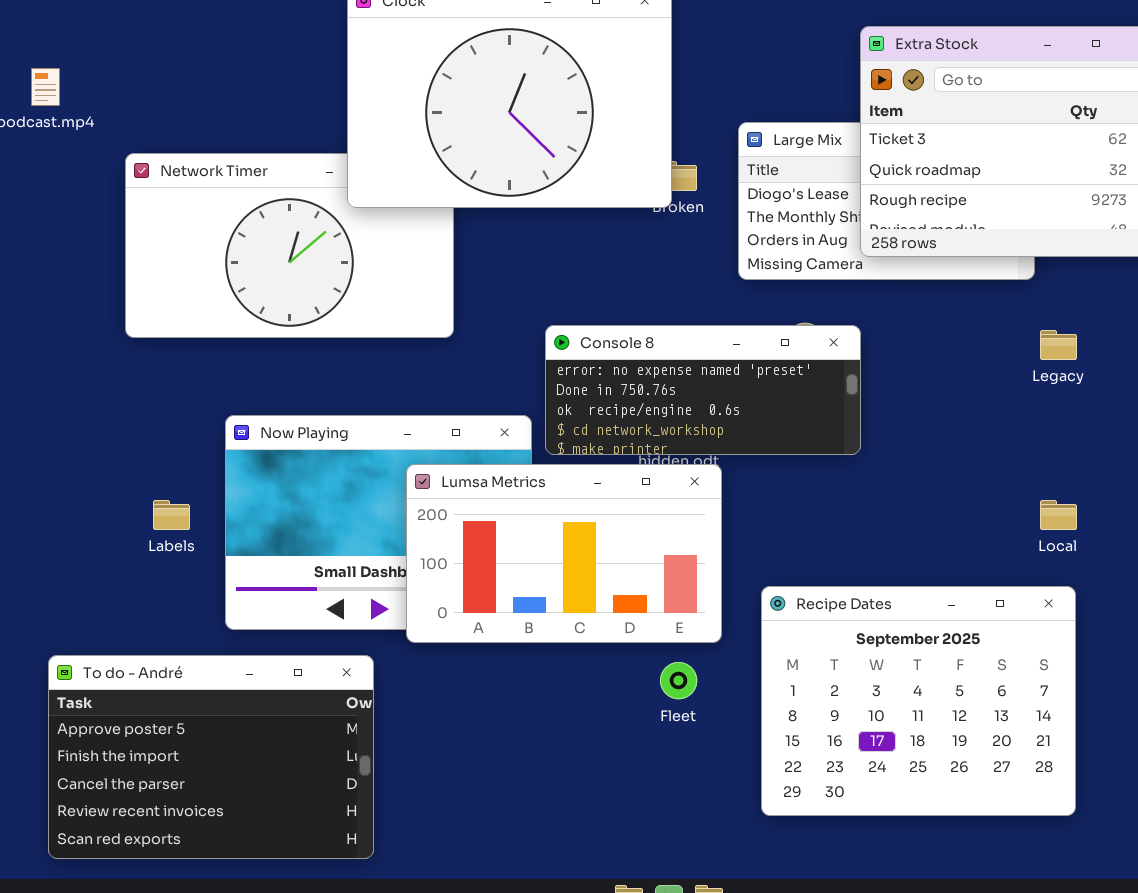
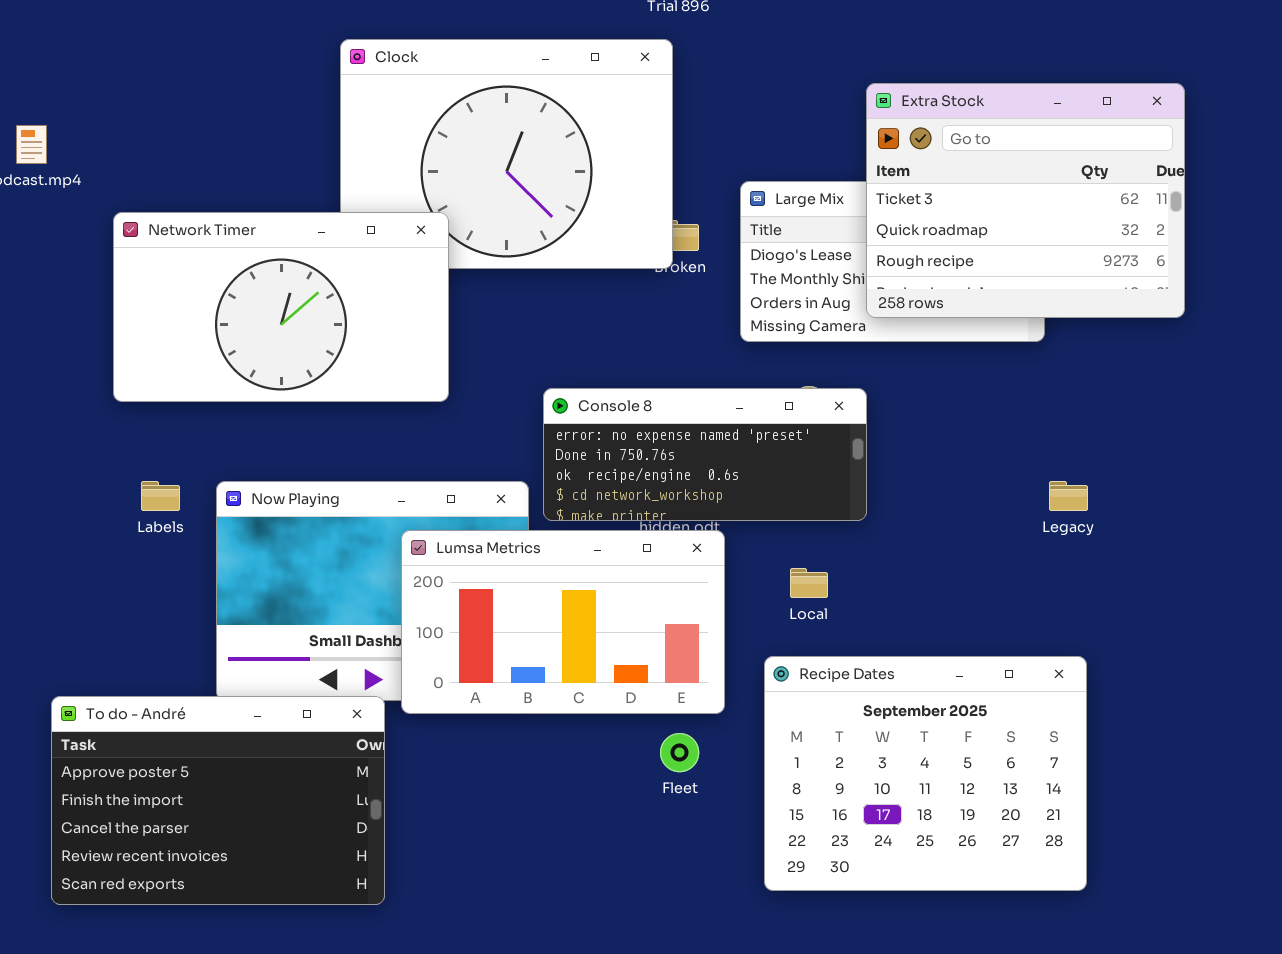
Network Timer: [125,153,454,338] -> [113,212,449,402], raised
Legacy: [1040,330,1077,360] -> [1049,481,1088,511], moved
Labels: [153,500,190,530] -> [141,481,180,511], moved
Local: [1040,500,1077,530] -> [790,568,828,598], moved
To do - André: [48,655,374,859] -> [51,696,385,905], moved

